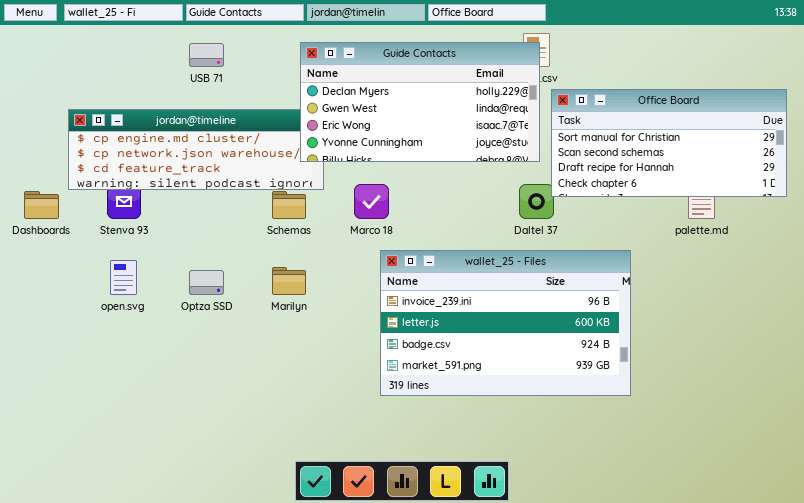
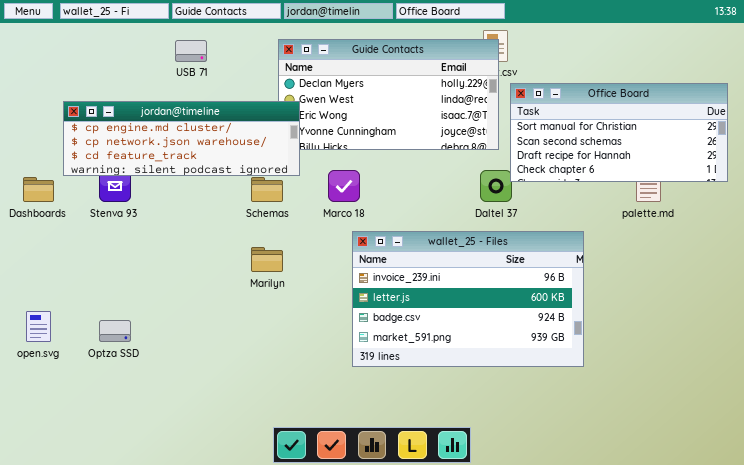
jordan@timeline: [68,109,324,190] -> [63,101,300,176], raised
open.svg: [110,260,137,295] -> [26,311,51,342], moved
Optza SSD: [189,270,224,295] -> [99,320,131,342], moved

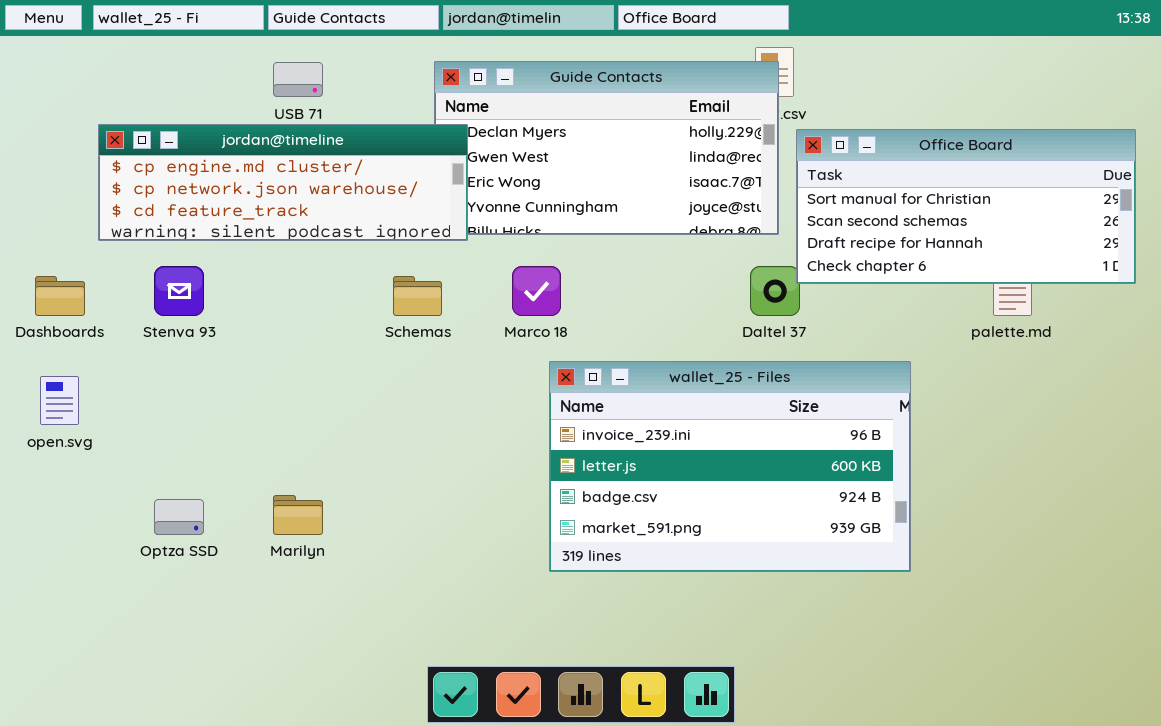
jordan@timeline: [63,101,300,176] -> [98,124,468,241], moved
Marilyn: [251,247,283,272] -> [273,495,323,535], moved
open.svg: [26,311,51,342] -> [40,376,79,425], moved

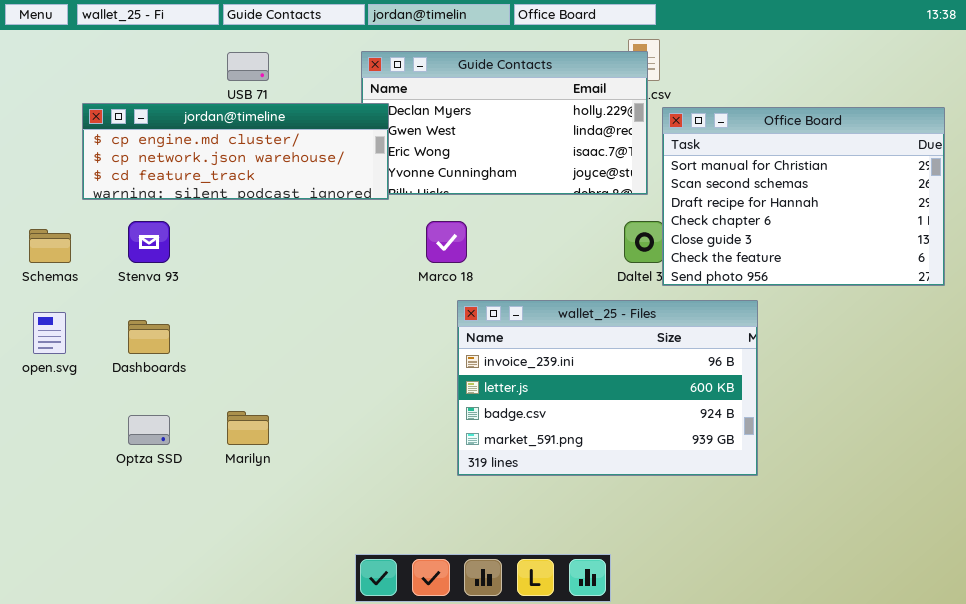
Office Board: [796,129,1136,284] -> [662,107,945,286], resized
Dashboards: [35,276,85,316] -> [128,320,170,354], moved
Schemas: [393,276,442,316] -> [29,229,71,263], moved

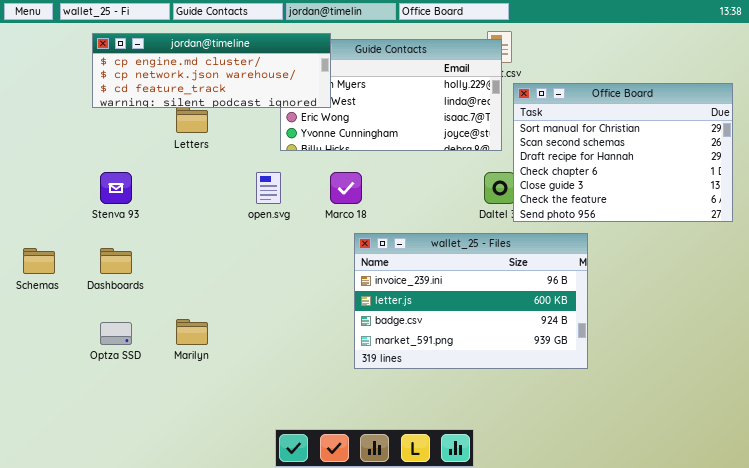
jordan@timeline: [82,103,389,200] -> [92,33,331,108], moved
Schemas: [29,229,71,263] -> [23,248,55,274], moved
open.svg: [33,312,66,354] -> [256,172,281,204], moved

